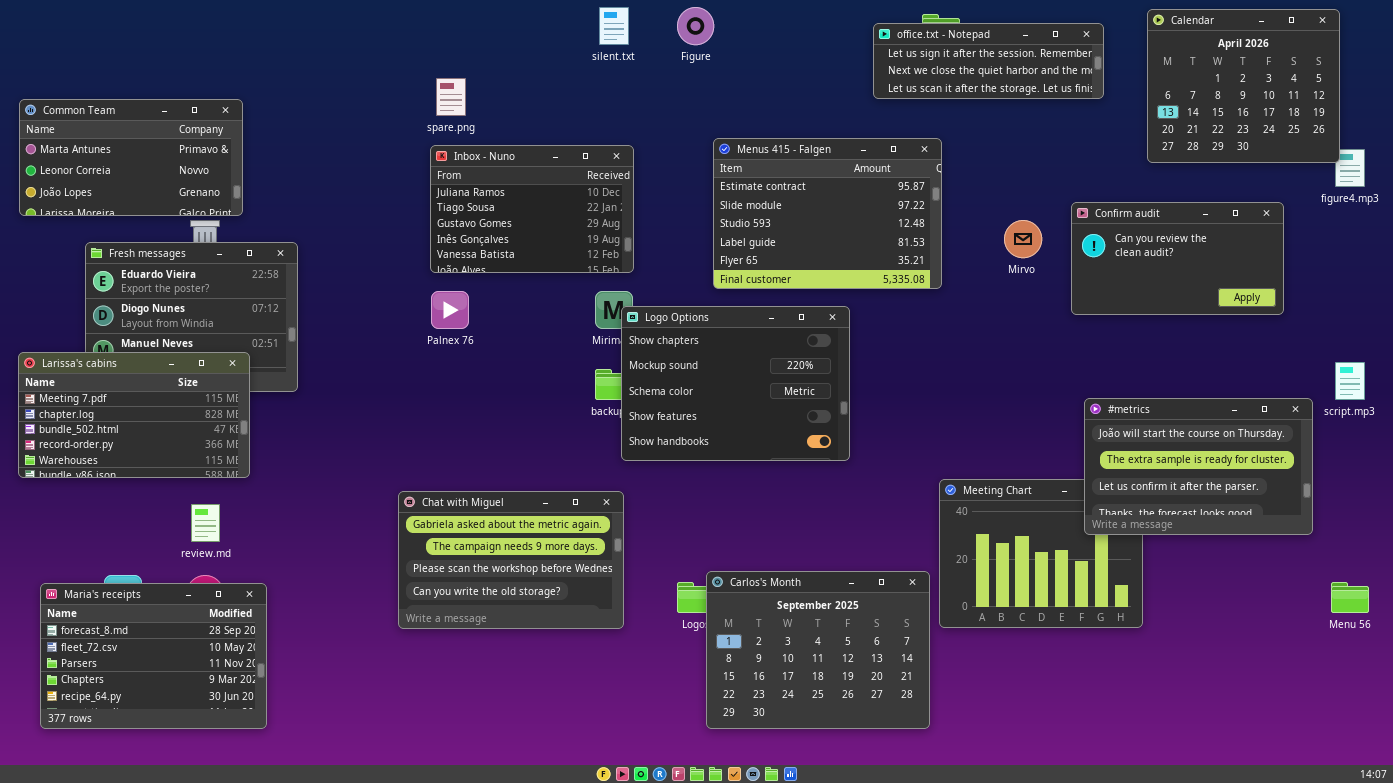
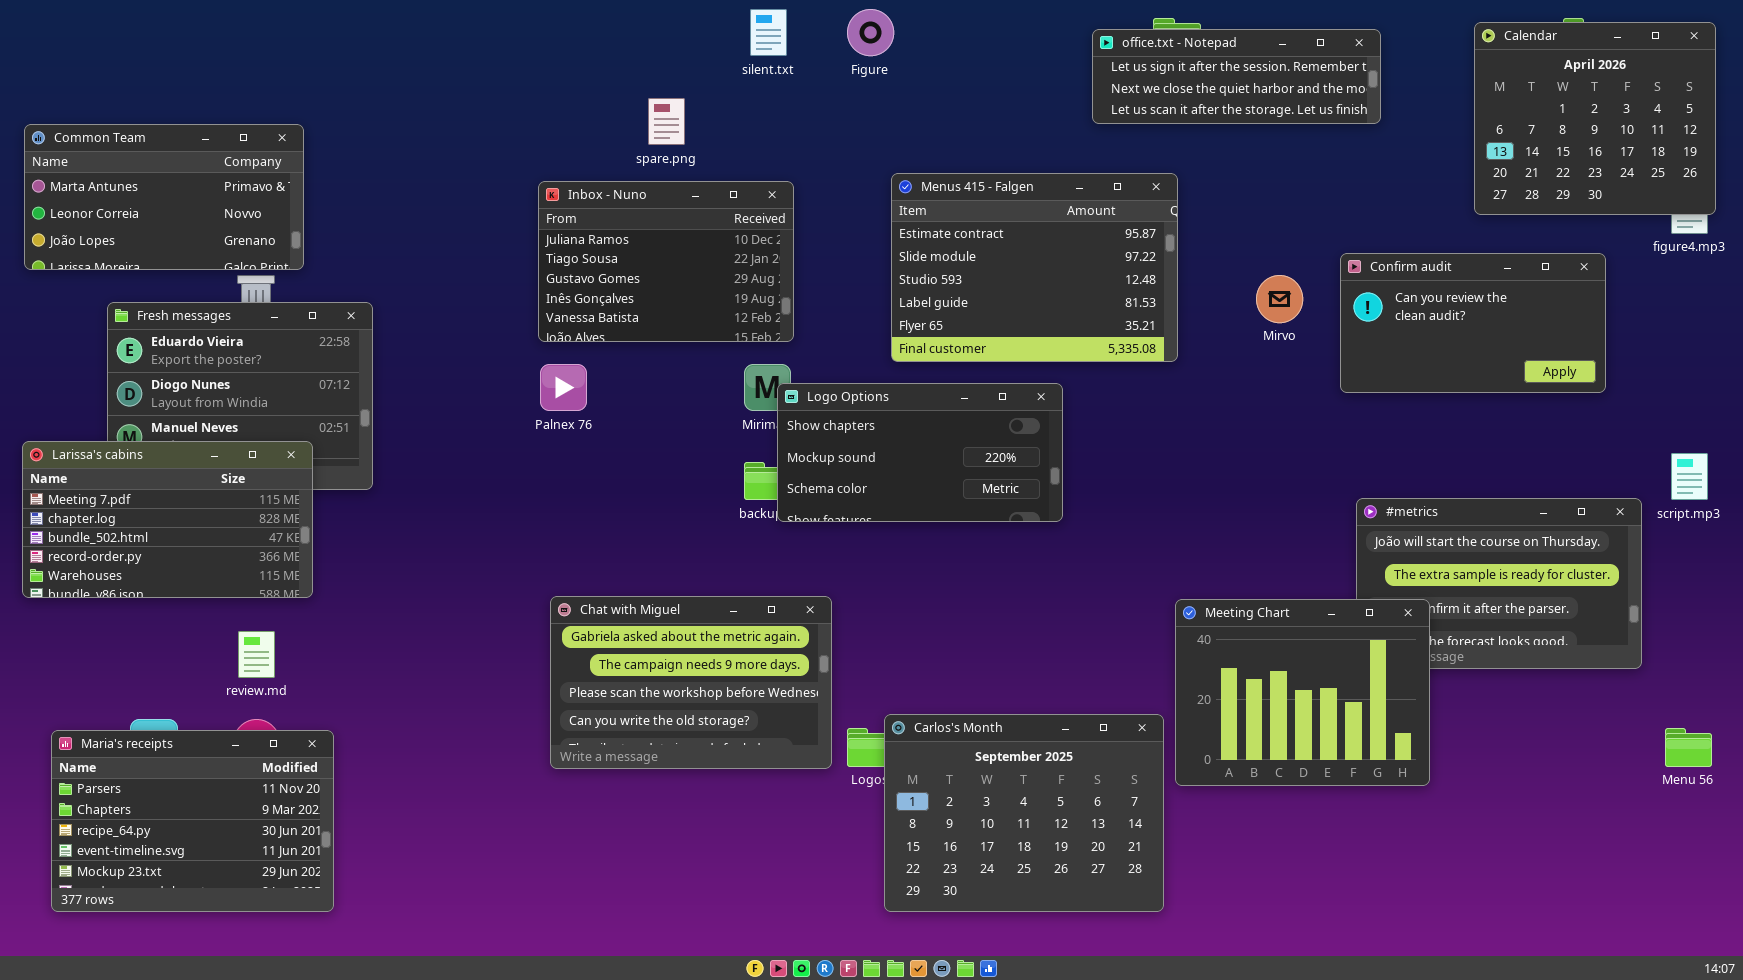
Calendar: [1147,9,1340,163] -> [1474,22,1716,215], moved
spare.png: [436,78,466,116] -> [648,98,685,145], moved
Logo Options: [621,306,850,461] -> [777,383,1063,522], resized
Meeting Chart: [939,479,1143,628] -> [1175,599,1430,786], raised
Chat with Miguel: [398,491,624,629] -> [550,596,832,769], moved
Maria's receipts: [40,583,267,729] -> [51,730,334,912], scrolled down 2 rows

